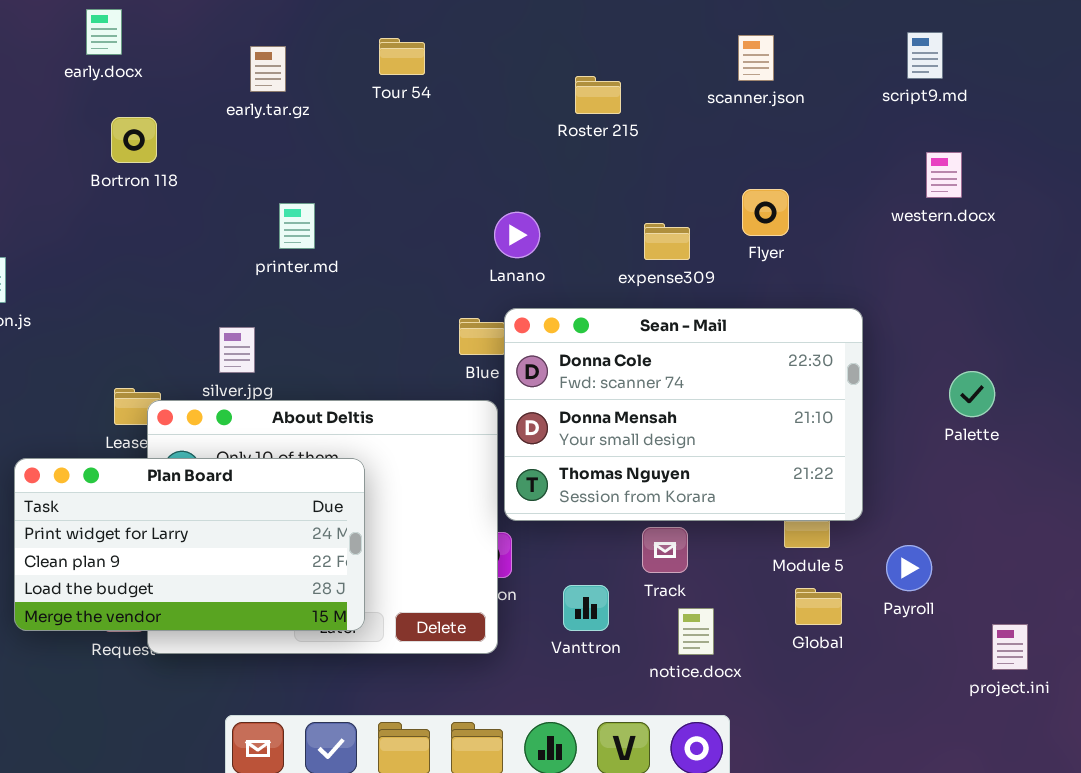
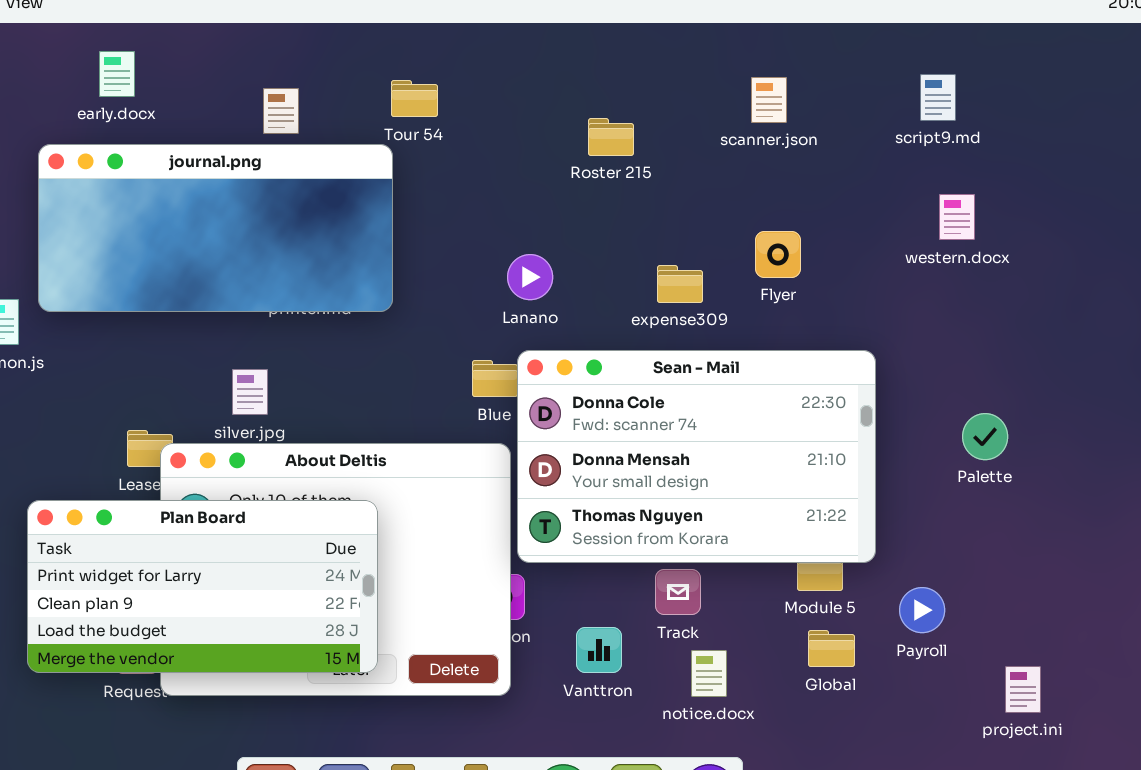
journal.png: none -> [38,144,393,312], opened

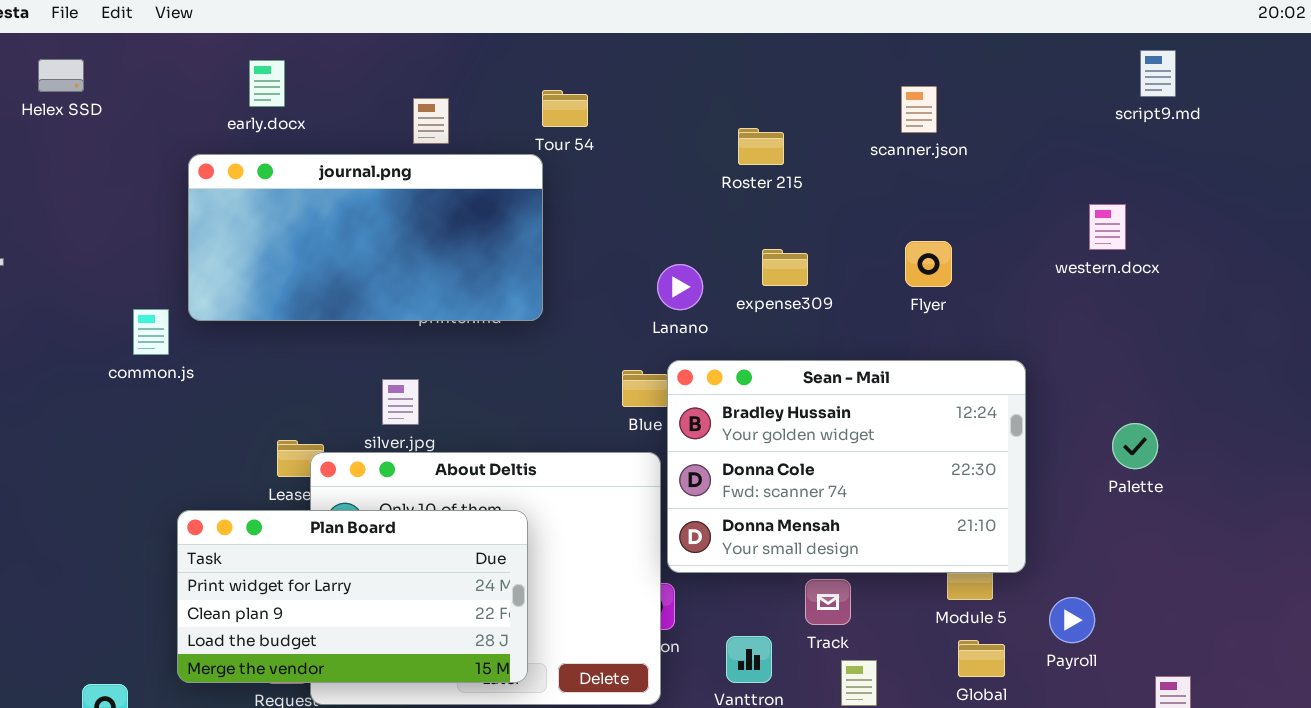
script9.md: [920,74,956,121] -> [1140,50,1176,97], moved
expense309: [657,265,703,303] -> [762,249,808,286], moved
Sean - Mail: [517,350,876,563] -> [667,360,1026,573], scrolled up 1 row

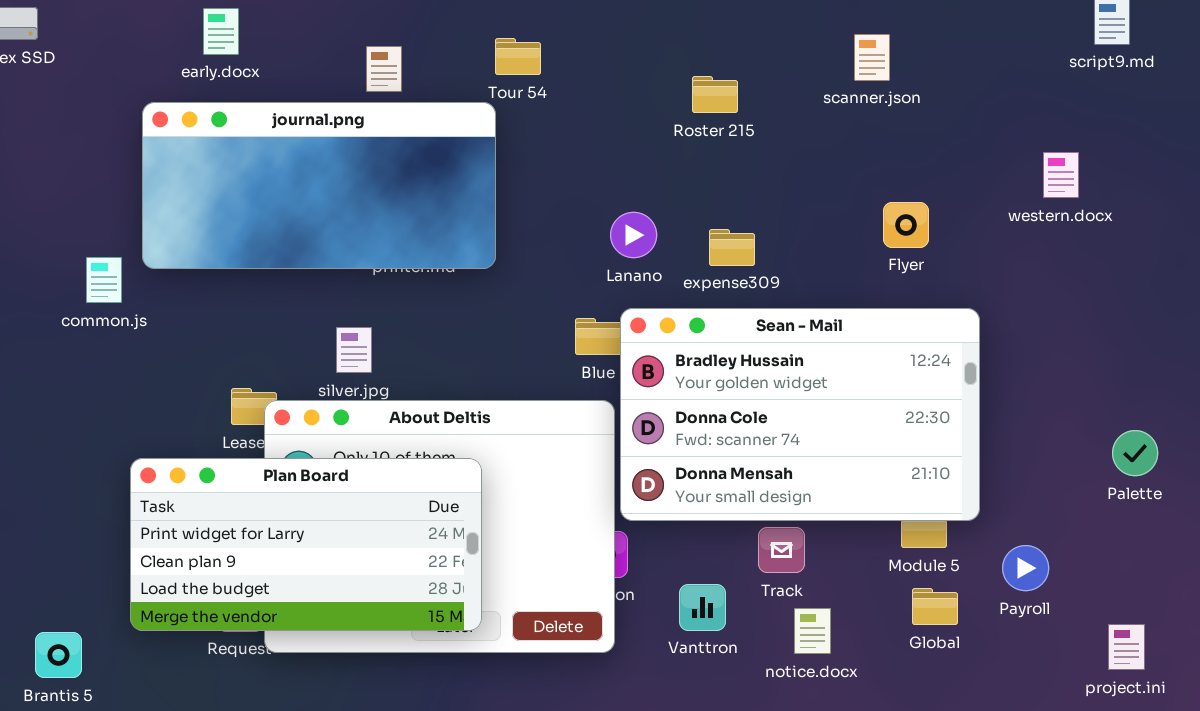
Flyer: [905,241,952,287] -> [883,202,929,248], moved
expense309: [762,249,808,286] -> [709,229,755,266], moved
Palette: [1112,423,1158,469] -> [1112,430,1158,476], moved

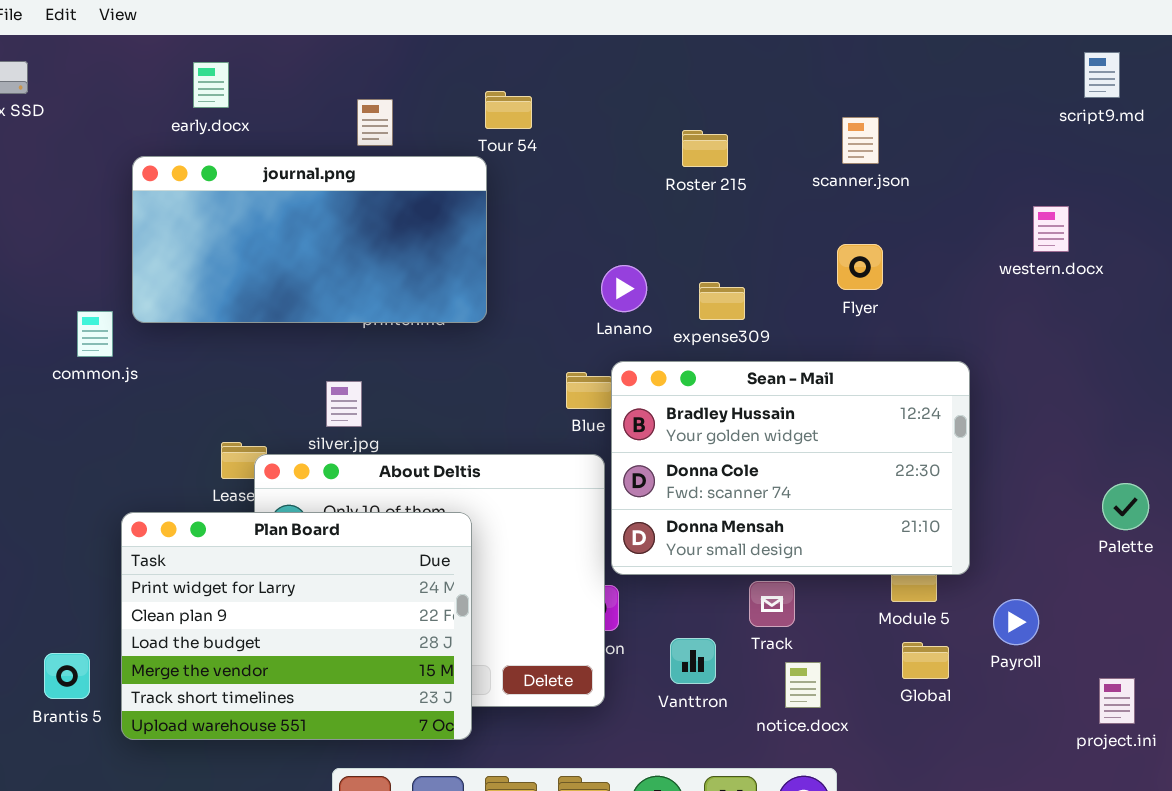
scanner.json: [854,34,890,81] -> [842,117,879,164], moved
Flyer: [883,202,929,248] -> [837,244,883,290], moved
Plan Board: [130,458,482,631] -> [121,512,472,740], resized
Brantis 5: [35,632,82,678] -> [44,653,90,699], moved

